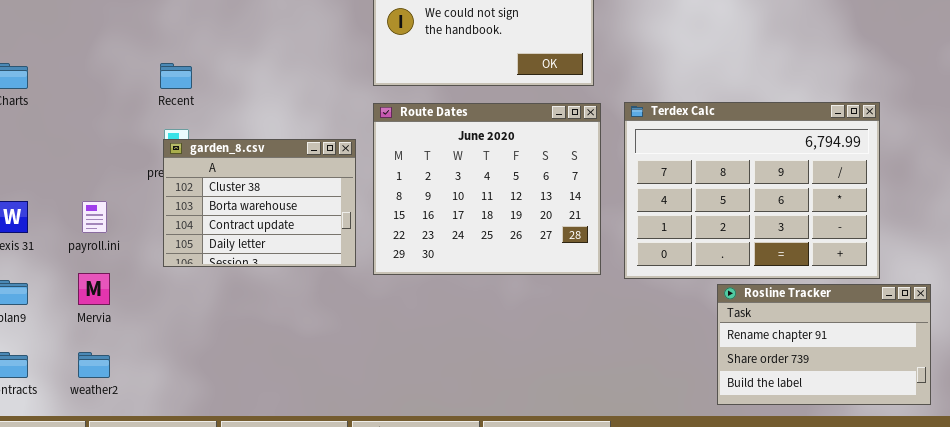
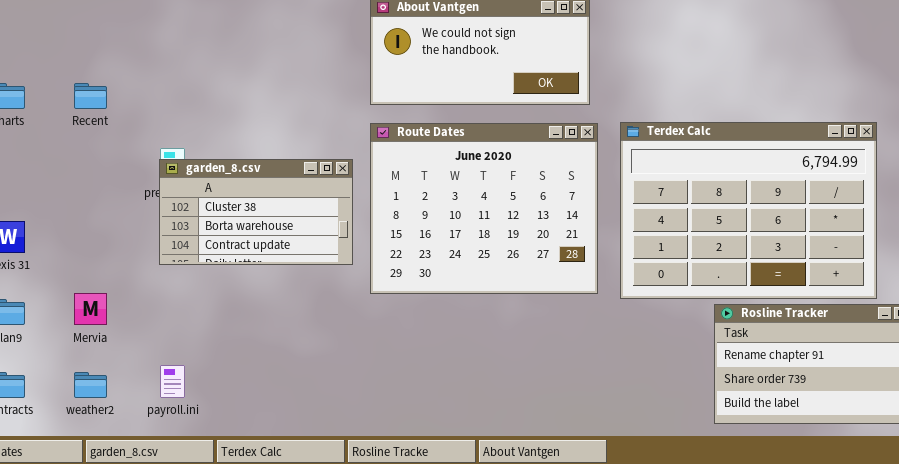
Recent: [160,63,192,89] -> [74,83,107,109], moved
garden_8.csv: [163,139,356,267] -> [159,159,353,265], resized
payroll.ini: [82,201,107,233] -> [160,365,185,398], moved

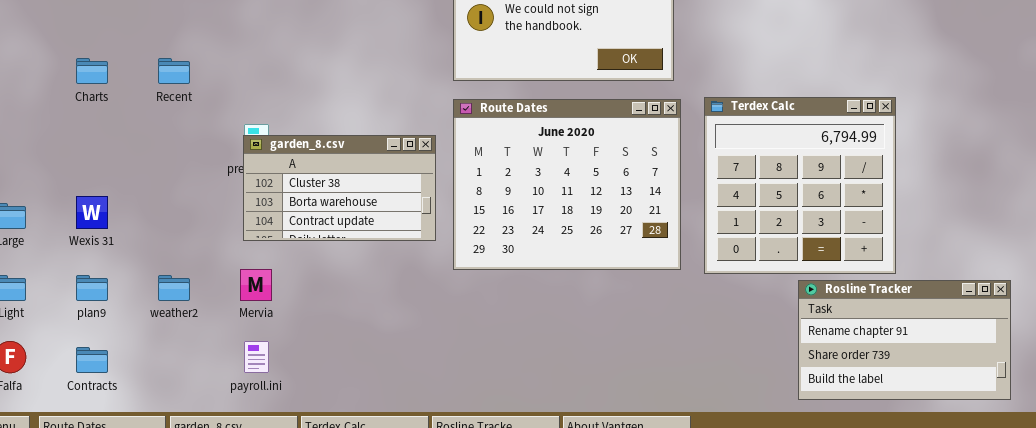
Terdex Calc: [620,122,877,299] -> [704,97,896,274], resized
Mervia: [74,293,107,325] -> [240,269,272,301], moved
weather2: [74,372,107,398] -> [158,275,190,301], moved

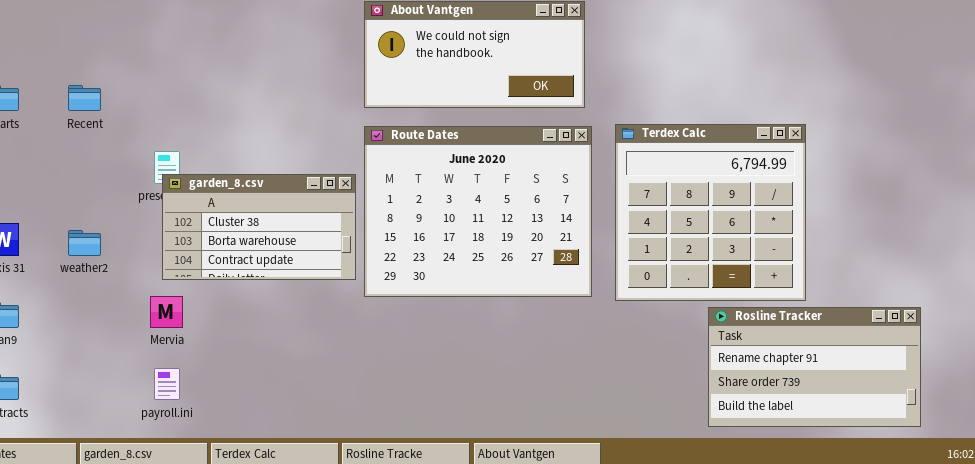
garden_8.csv: [243,135,436,241] -> [162,174,356,280], moved
weather2: [158,275,190,301] -> [68,230,101,256], moved

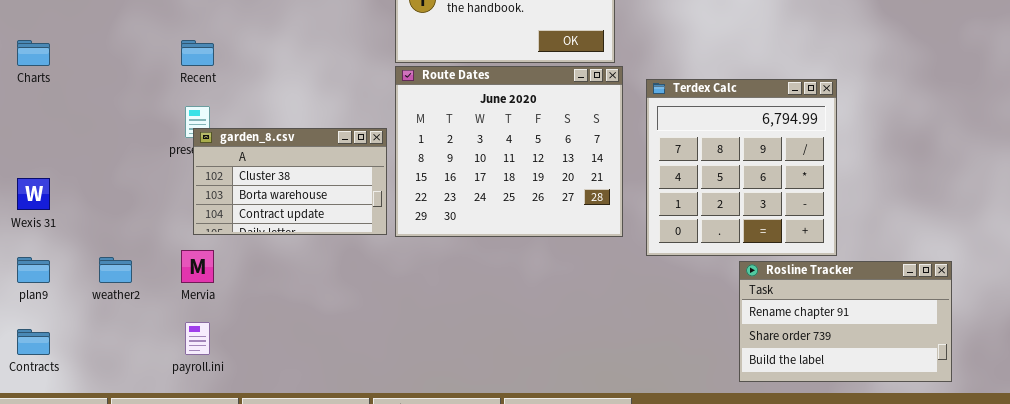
Recent: [68,85,101,111] -> [181,40,214,66], moved
Route Dates: [364,126,592,297] -> [395,66,623,237], moved
weather2: [68,230,101,256] -> [99,257,132,283], moved

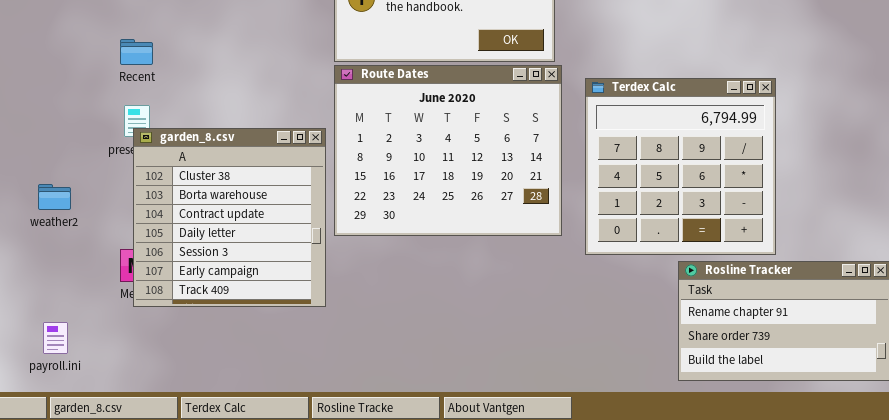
garden_8.csv: [193,128,387,235] -> [133,128,326,307], resized
weather2: [99,257,132,283] -> [38,184,71,210], moved
payroll.ini: [185,322,210,355] -> [43,322,68,354], moved

